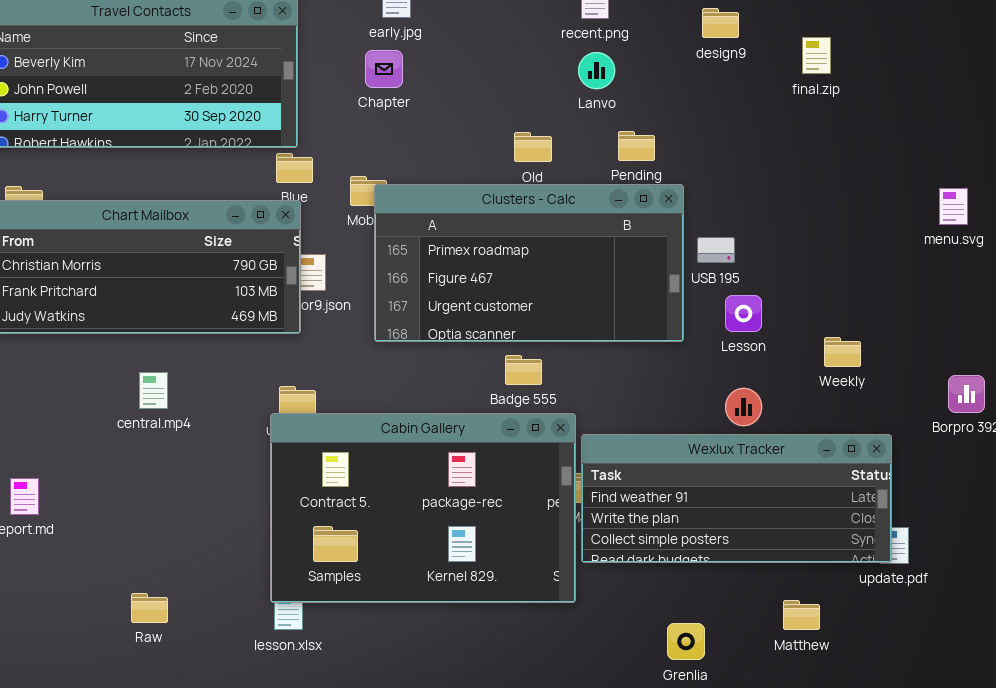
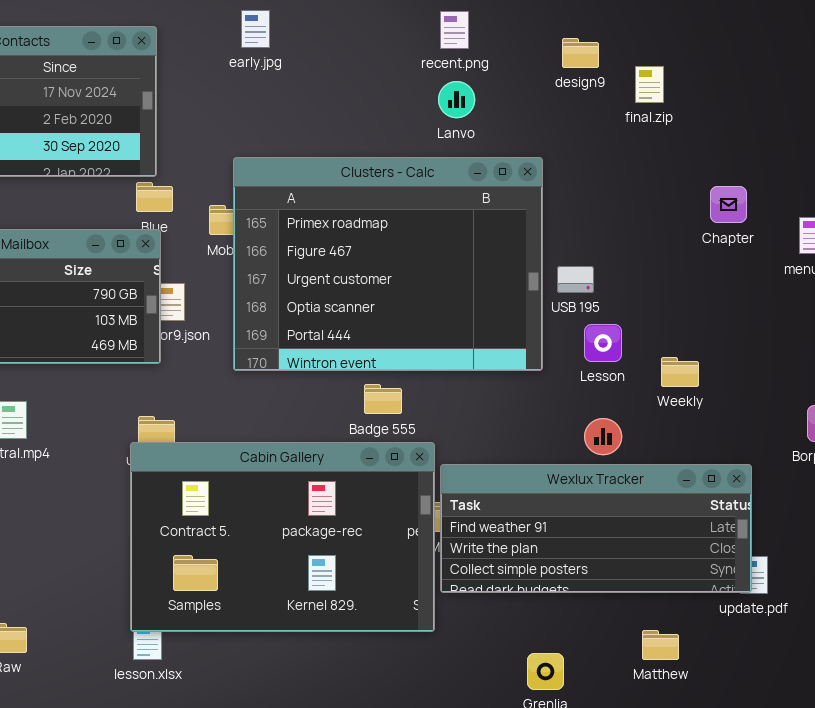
final.zip: [802,37,831,74] -> [635,66,664,103], moved
Chapter: [365,50,403,88] -> [710,186,747,223], moved
Clusters - Calc: [374,184,684,342] -> [233,157,543,371], resized
Weekly: [824,337,861,367] -> [661,357,699,387], moved

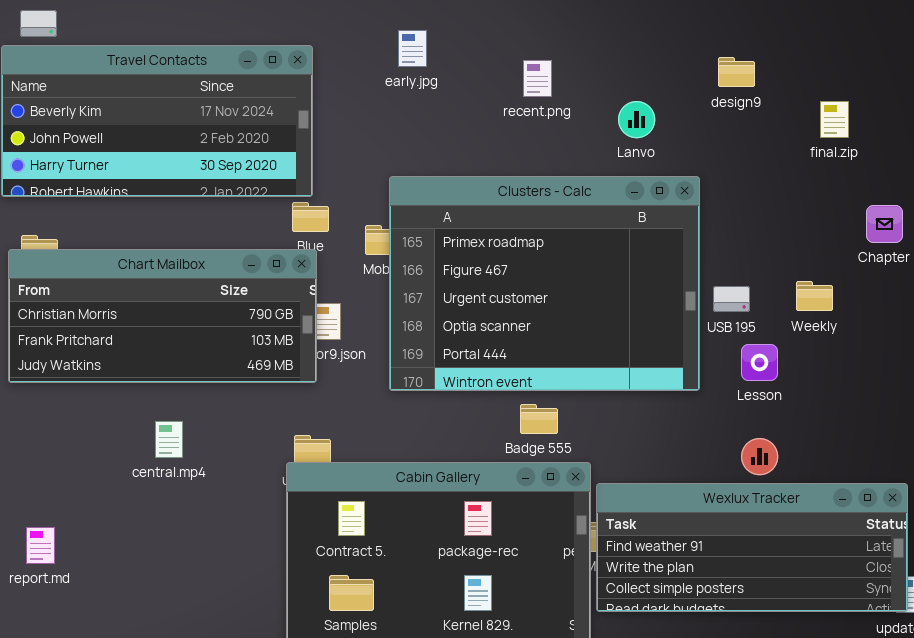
recent.png: [440,11,469,49] -> [523,60,552,97], moved
final.zip: [635,66,664,103] -> [820,101,849,138], moved
Lanvo: [438,81,475,118] -> [618,101,655,138], moved
Weekly: [661,357,699,387] -> [796,281,833,311], moved

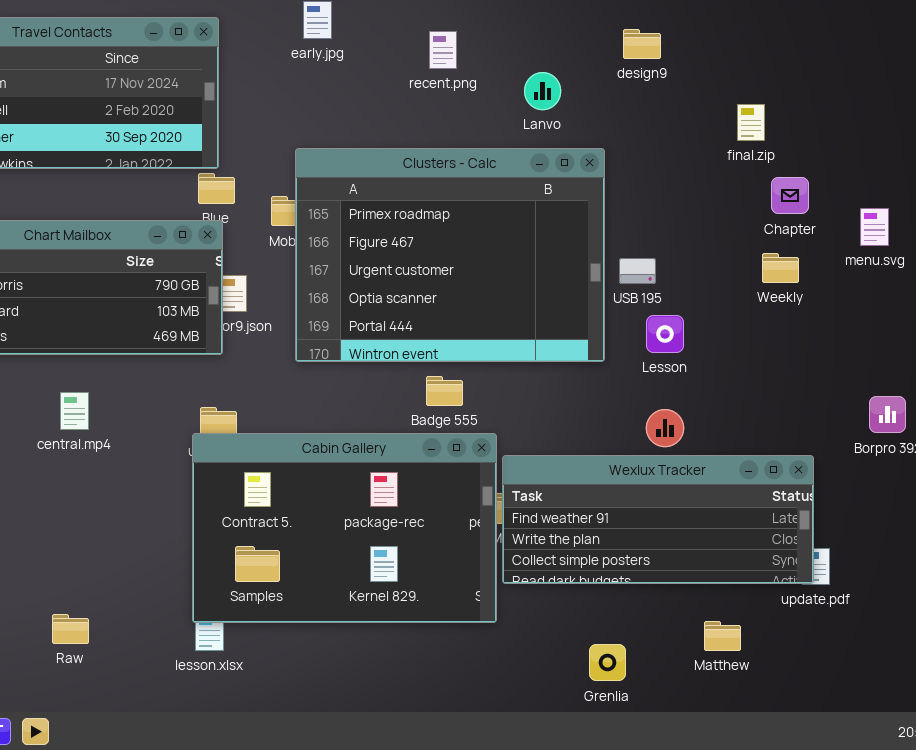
final.zip: [820,101,849,138] -> [737,104,765,141], moved
Weekly: [796,281,833,311] -> [762,253,799,283], moved

